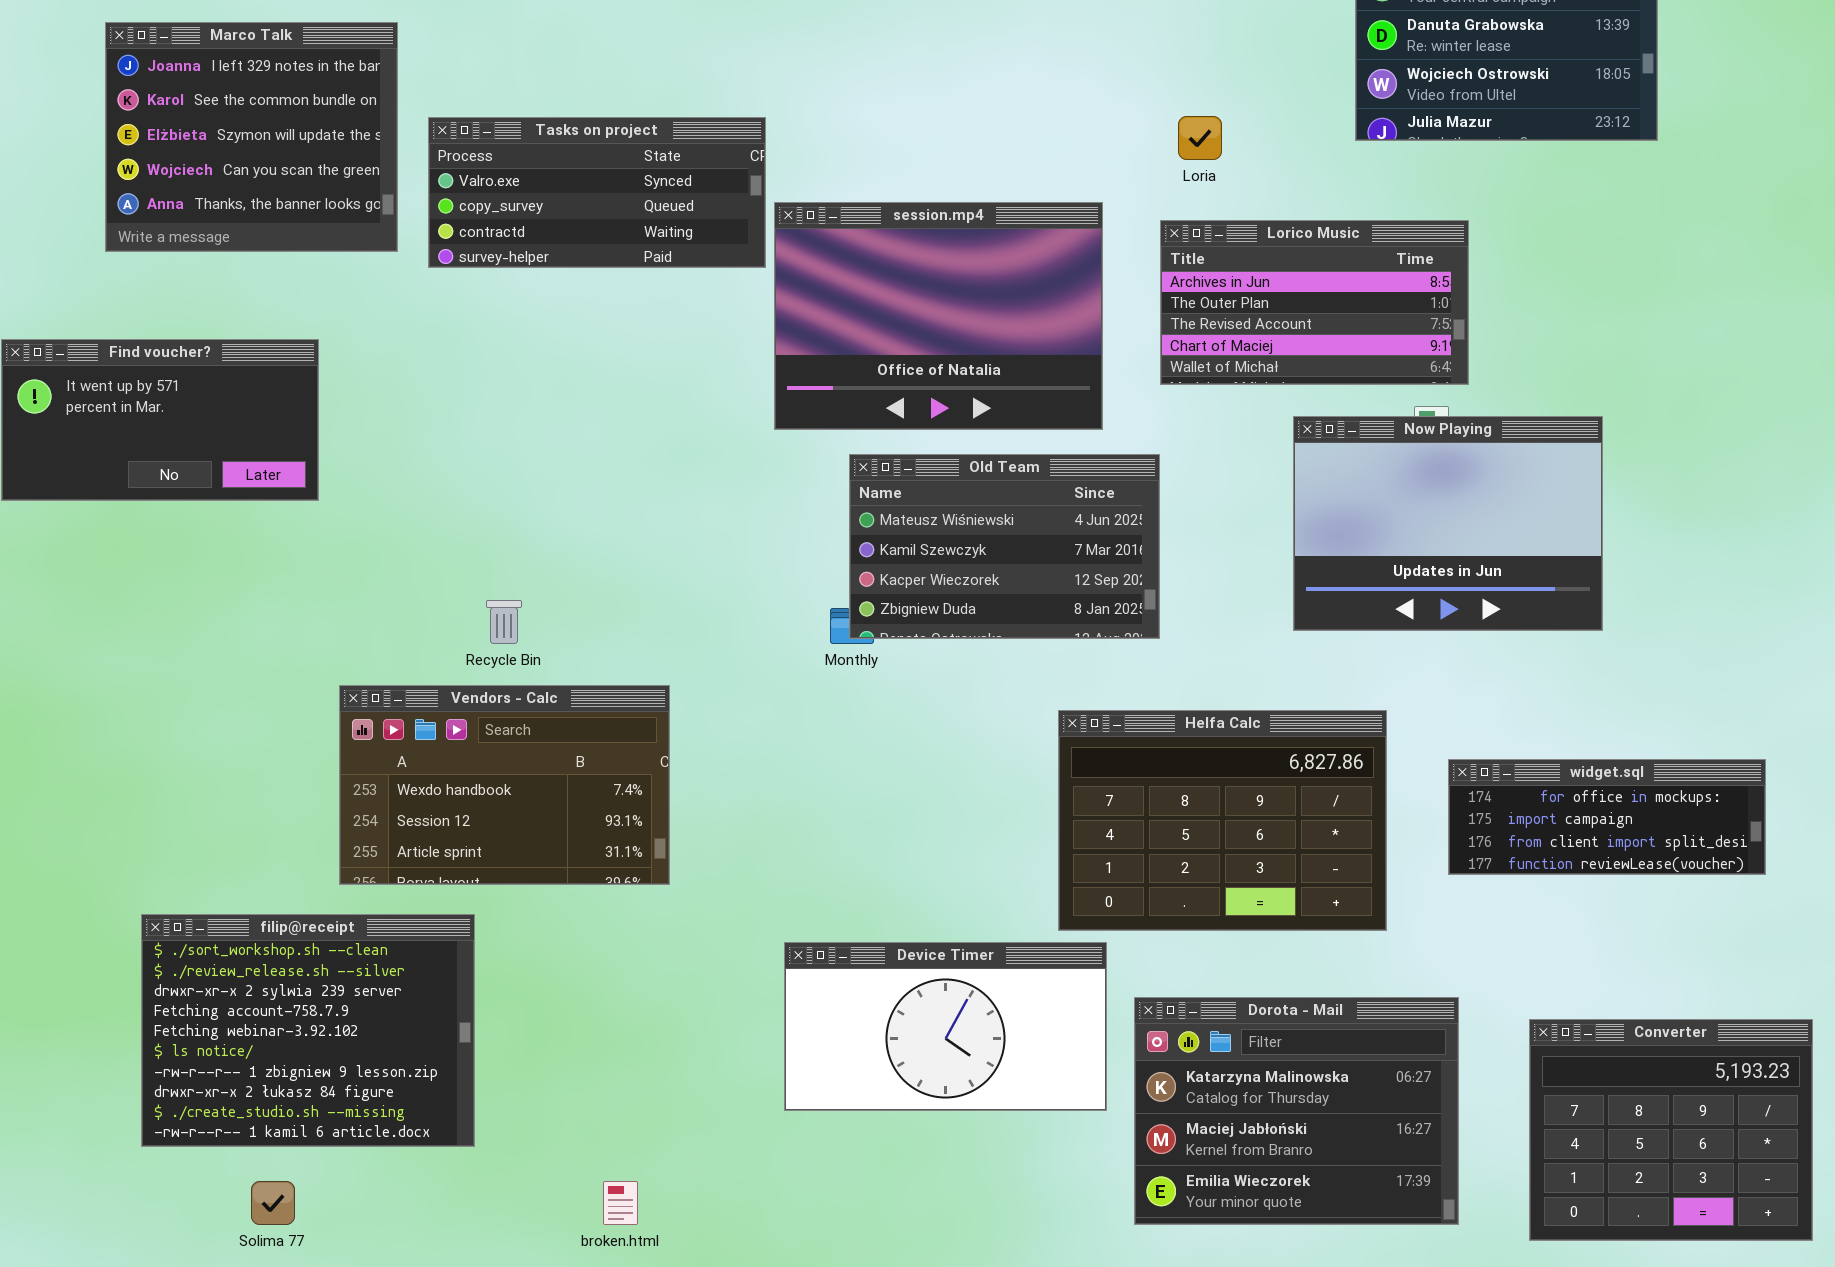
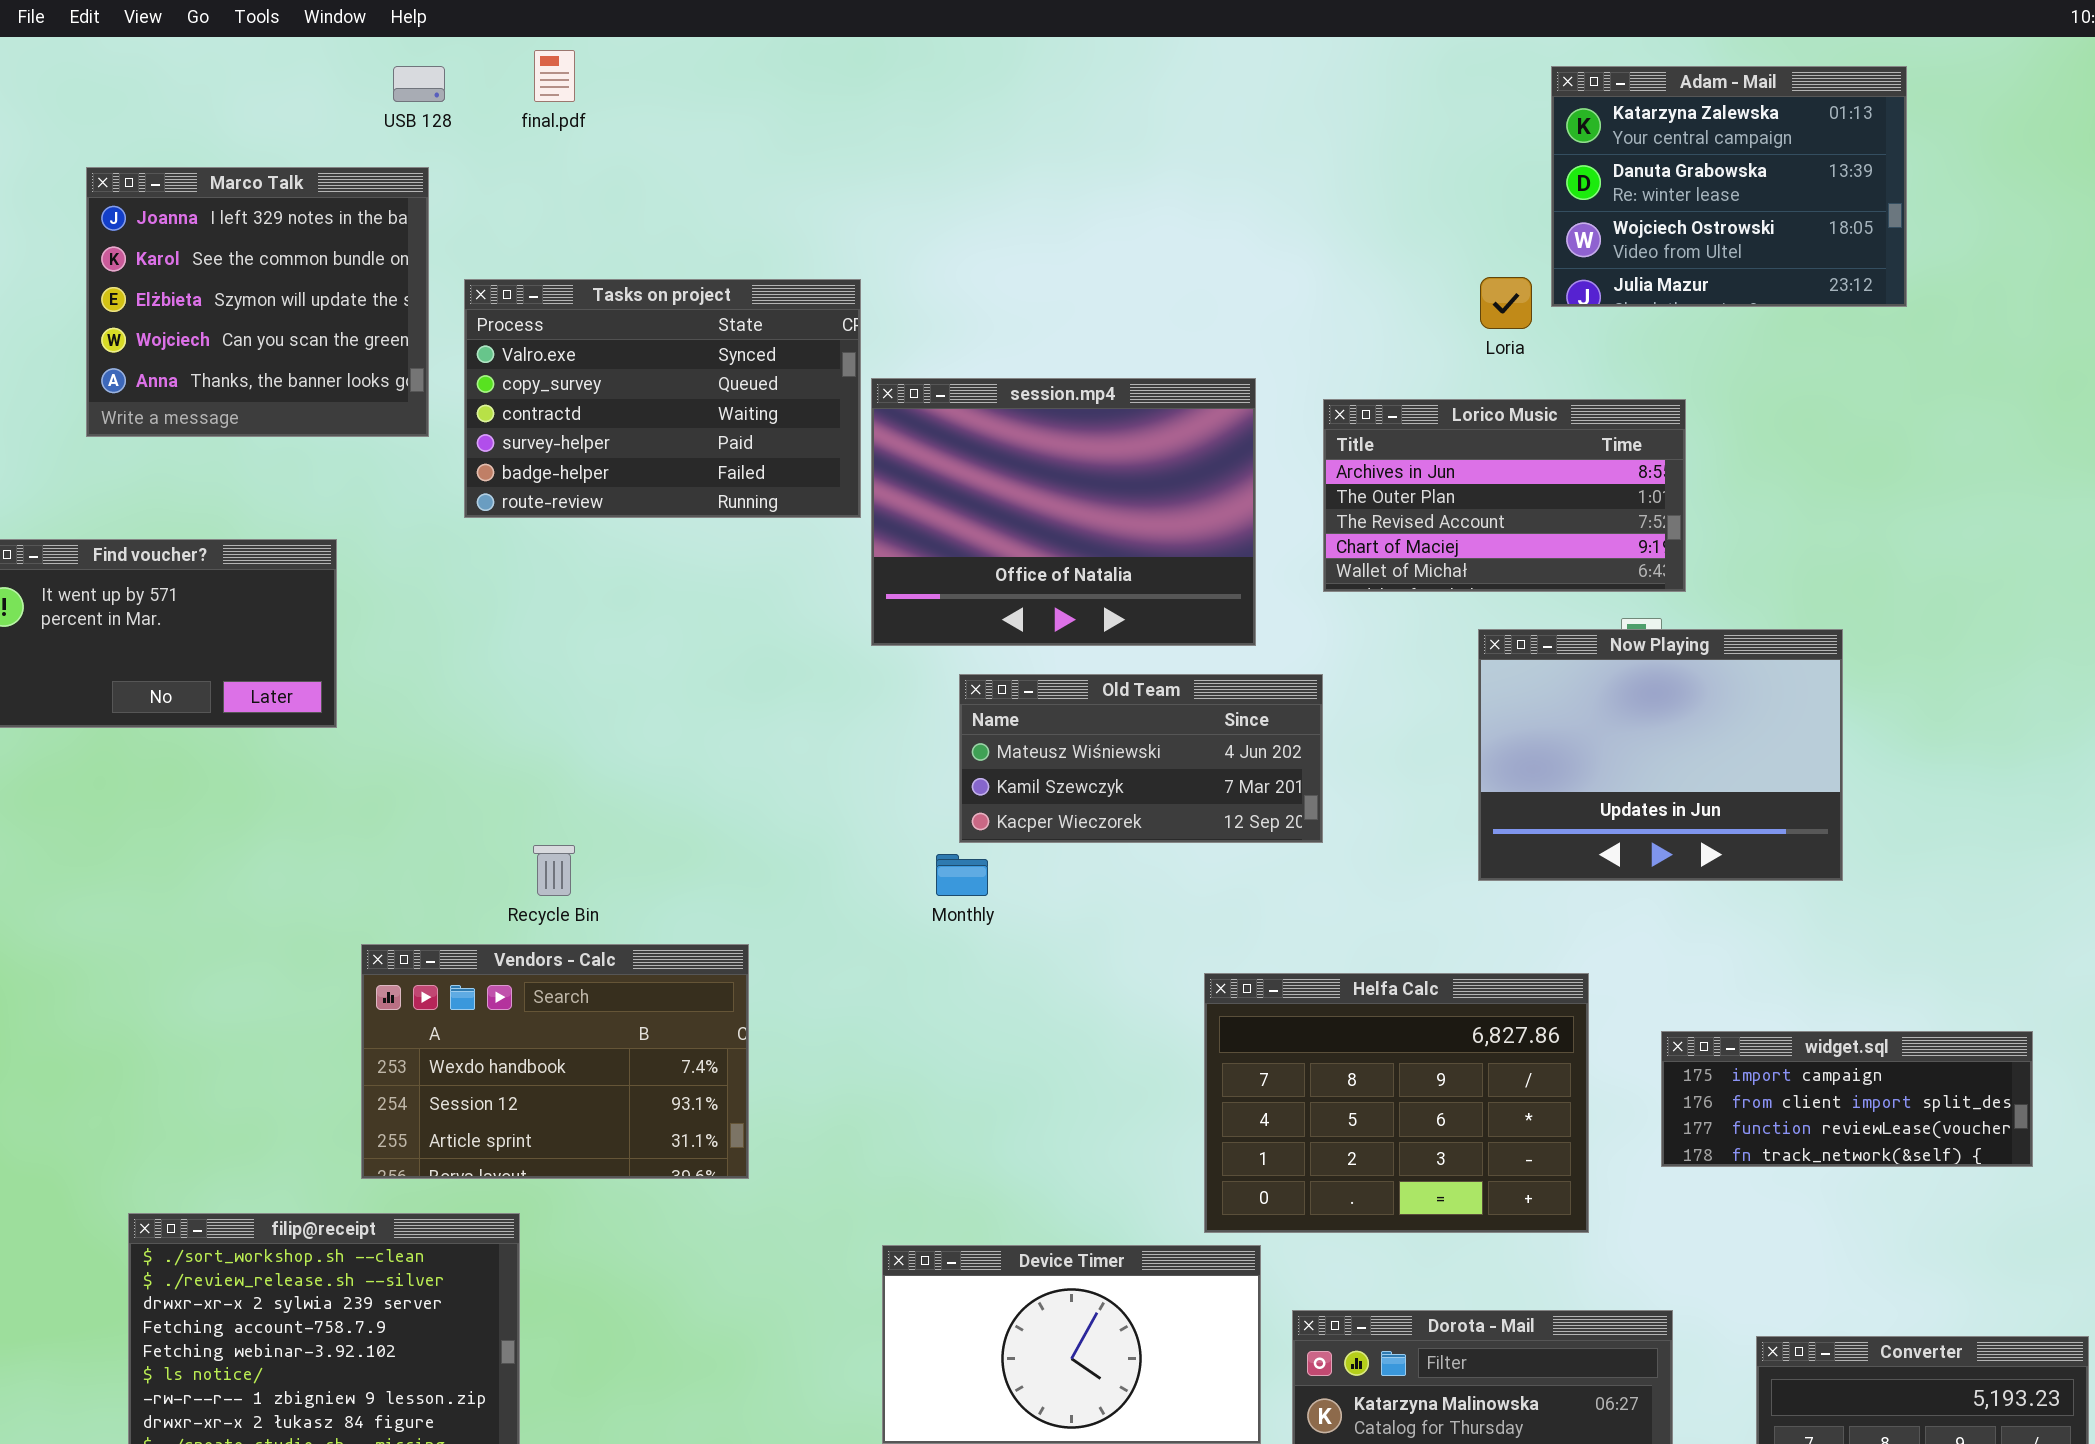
Loria: [1178,116,1222,160] -> [1480,277,1532,329], moved
Tasks on project: [428,117,766,268] -> [464,279,861,518], resized
Old Team: [849,454,1160,639] -> [959,674,1323,843], resized
widget.sql: [1448,759,1766,875] -> [1661,1031,2033,1167], scrolled down 1 row

